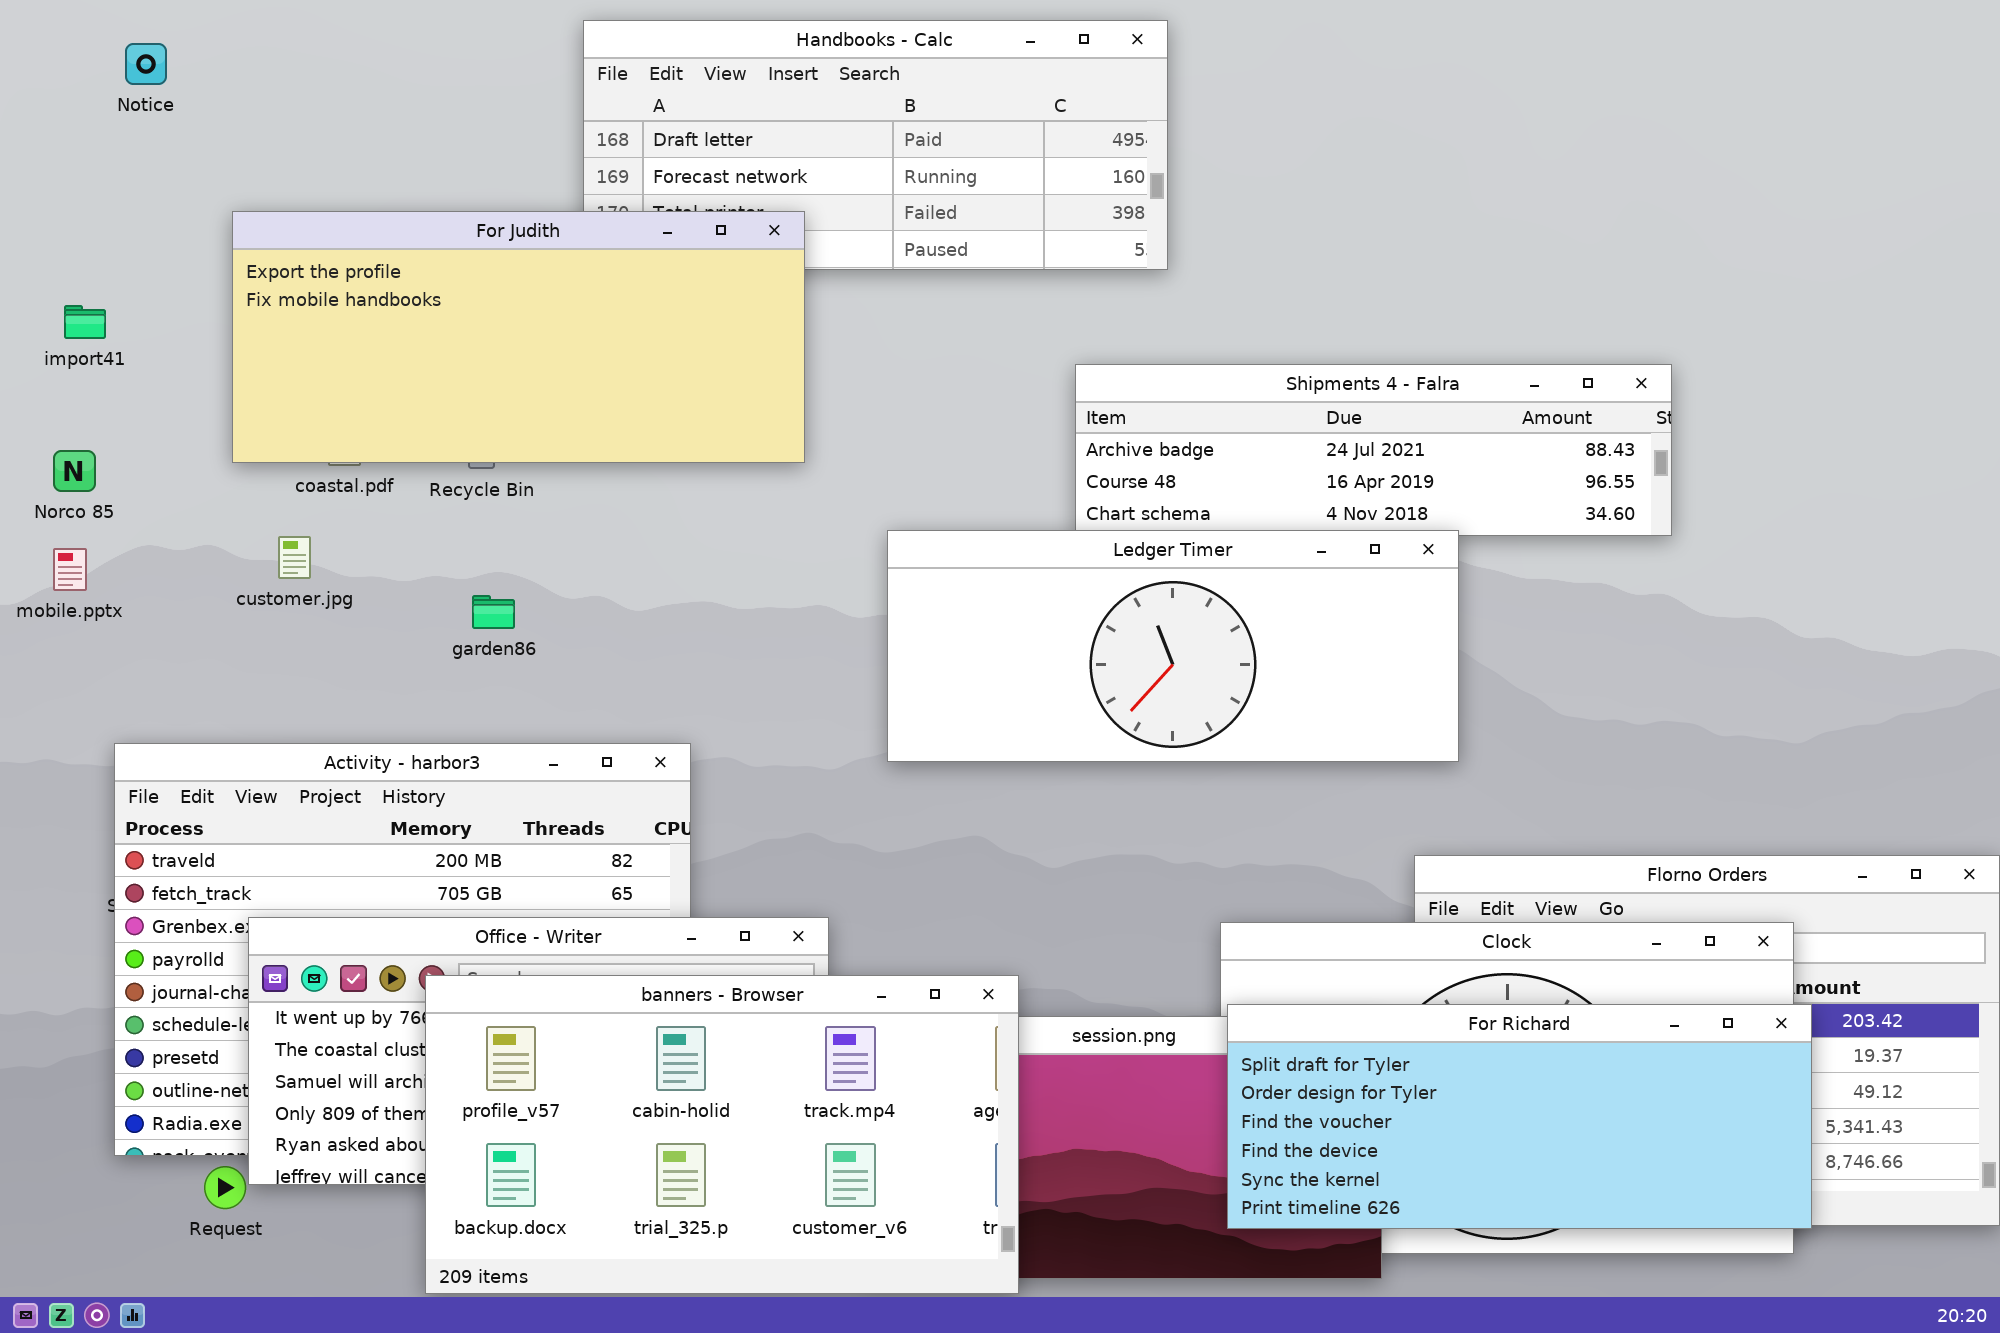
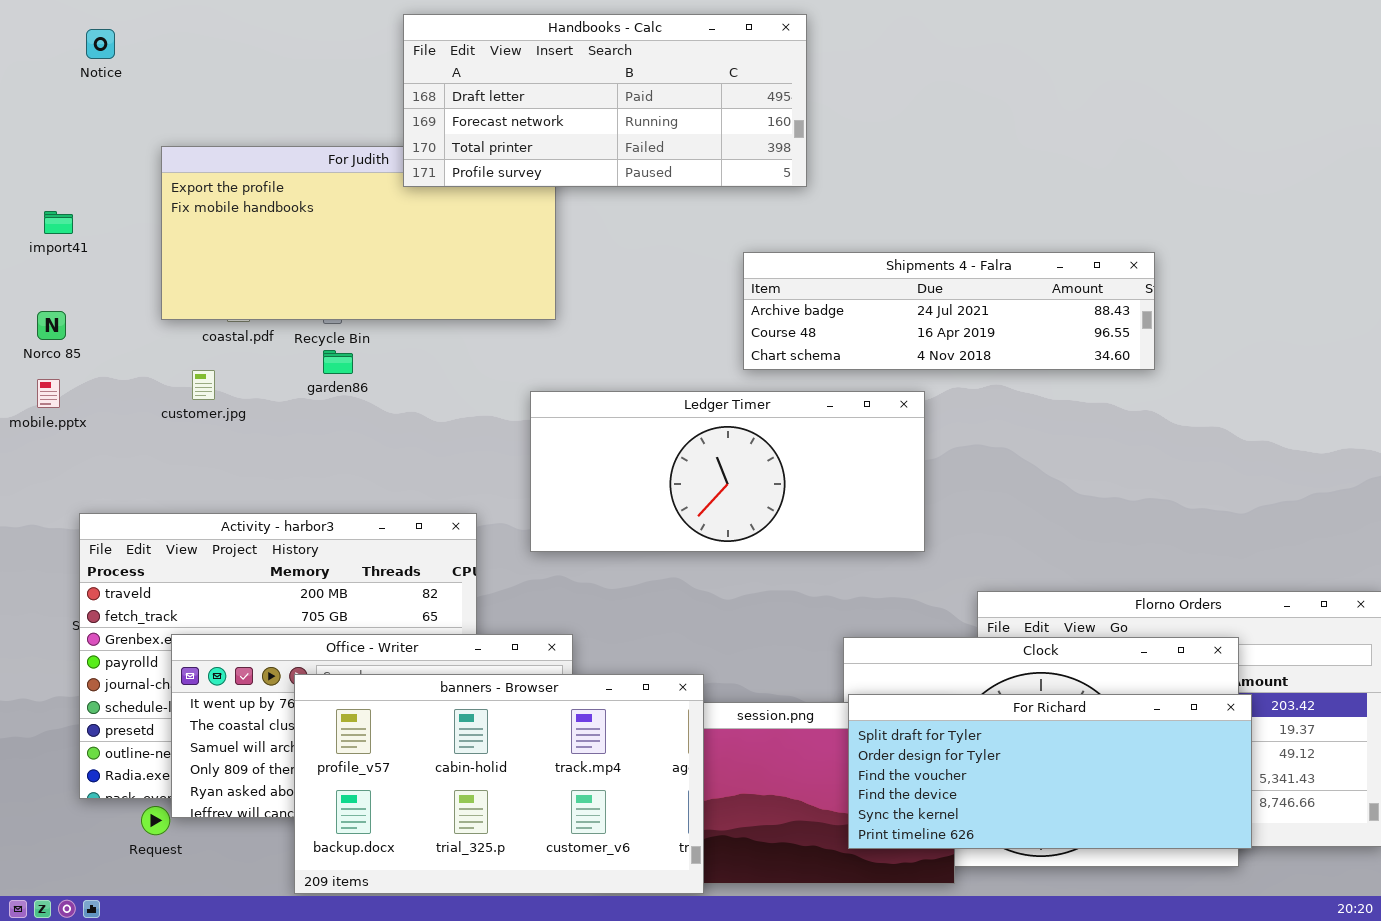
Handbooks - Calc: [583,20,1168,270] -> [403,14,807,187], raised
Ledger Timer: [887,530,1459,762] -> [530,391,925,552], moved
garden86: [472,595,515,629] -> [323,350,353,374], moved

